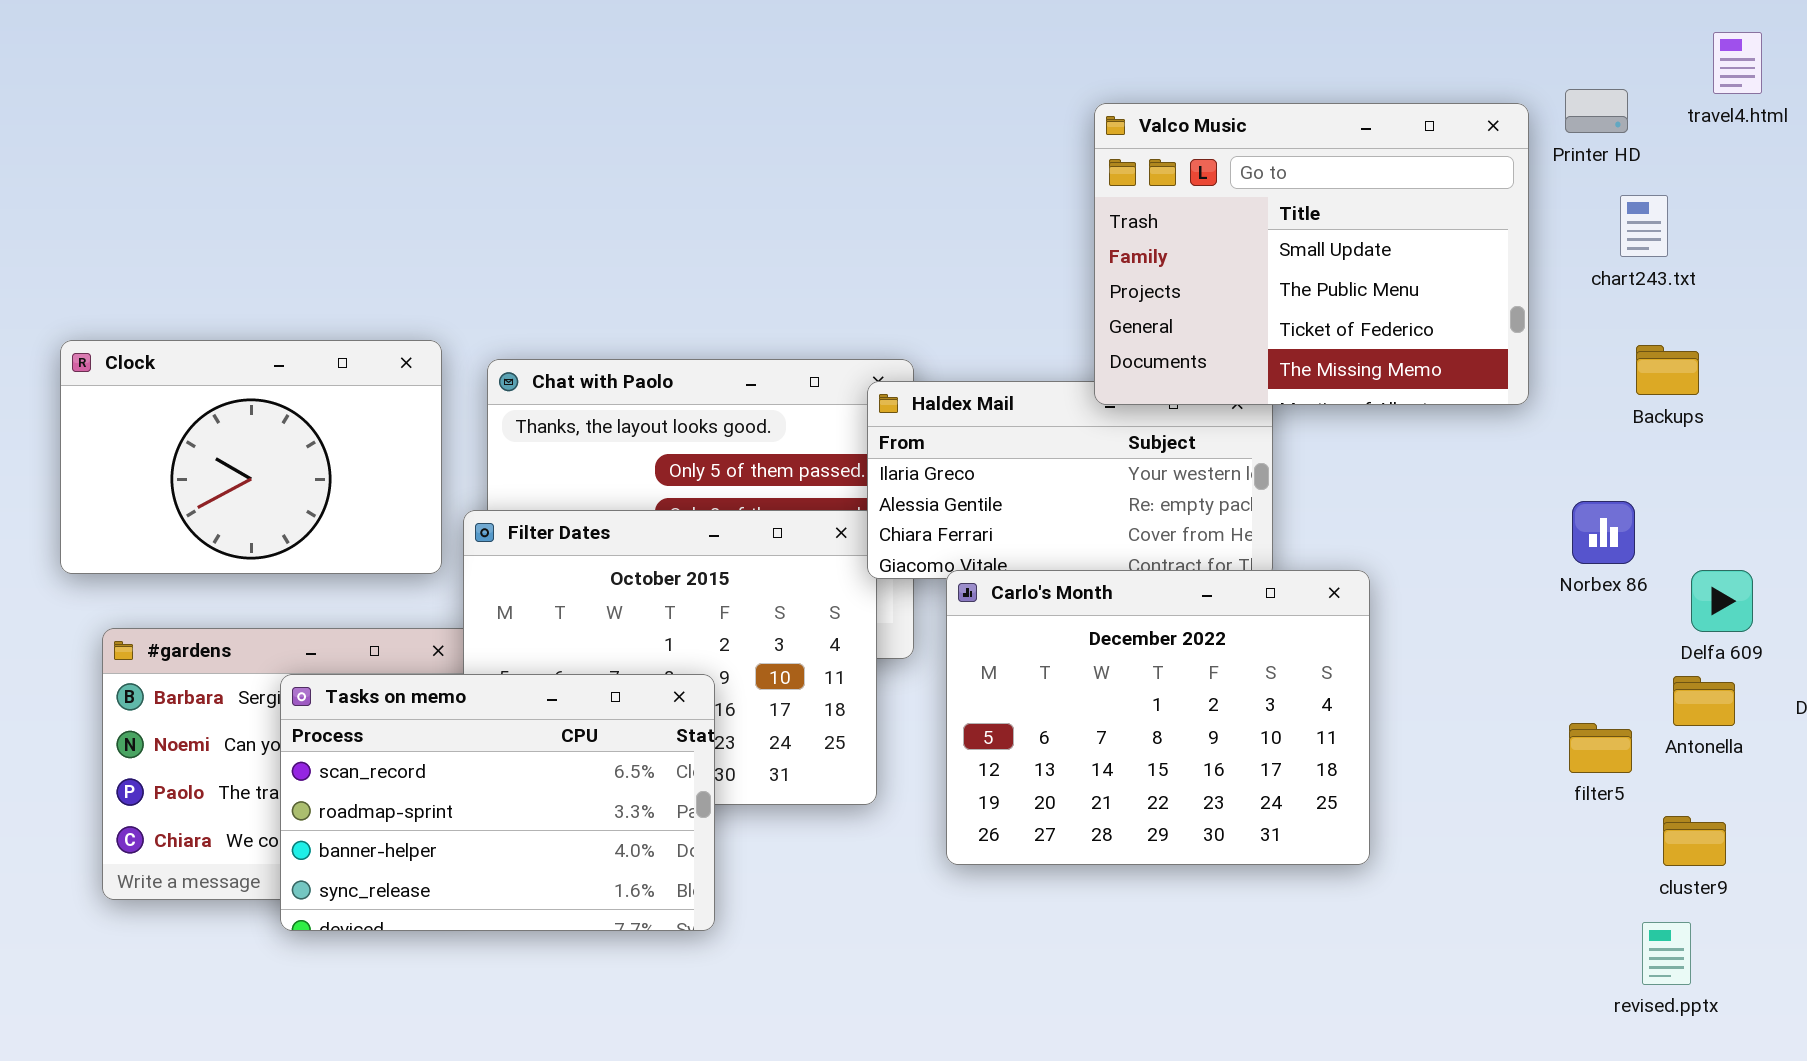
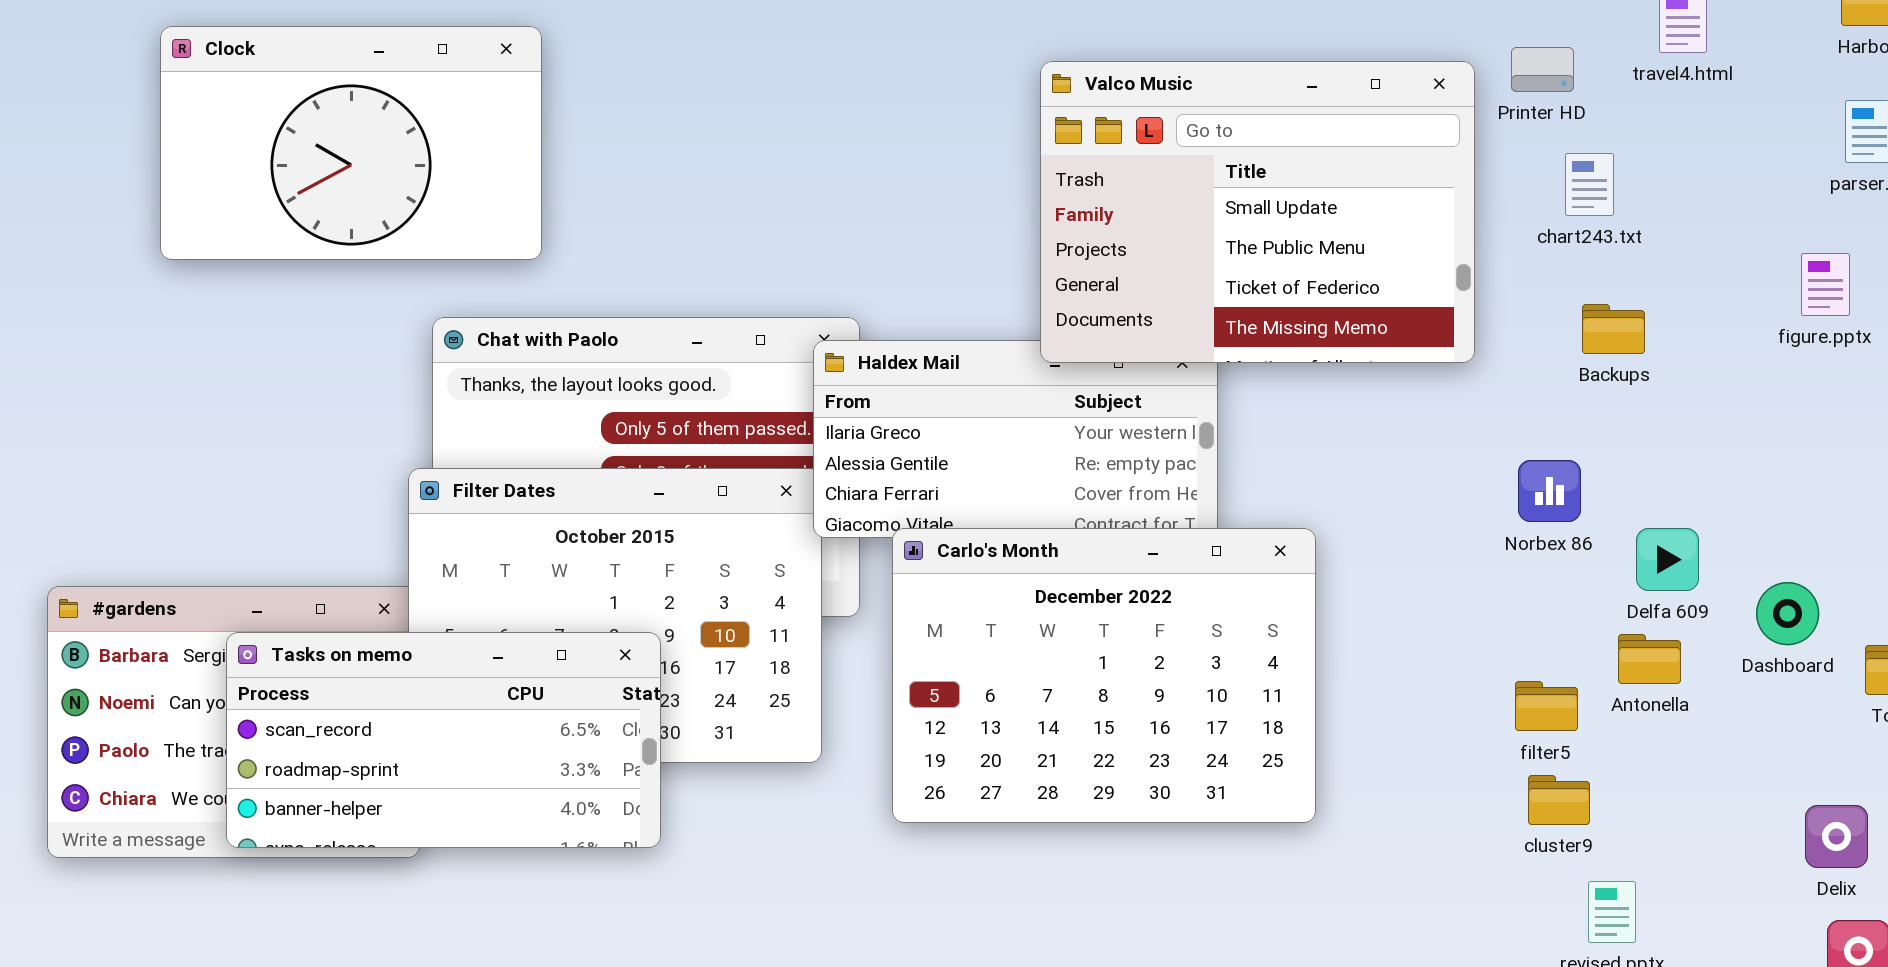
Clock: [60,340,442,574] -> [160,26,542,260], moved
Tasks on memo: [280,674,715,931] -> [226,632,661,848], resized
cluster9: [1663,816,1726,866] -> [1528,775,1590,825], moved

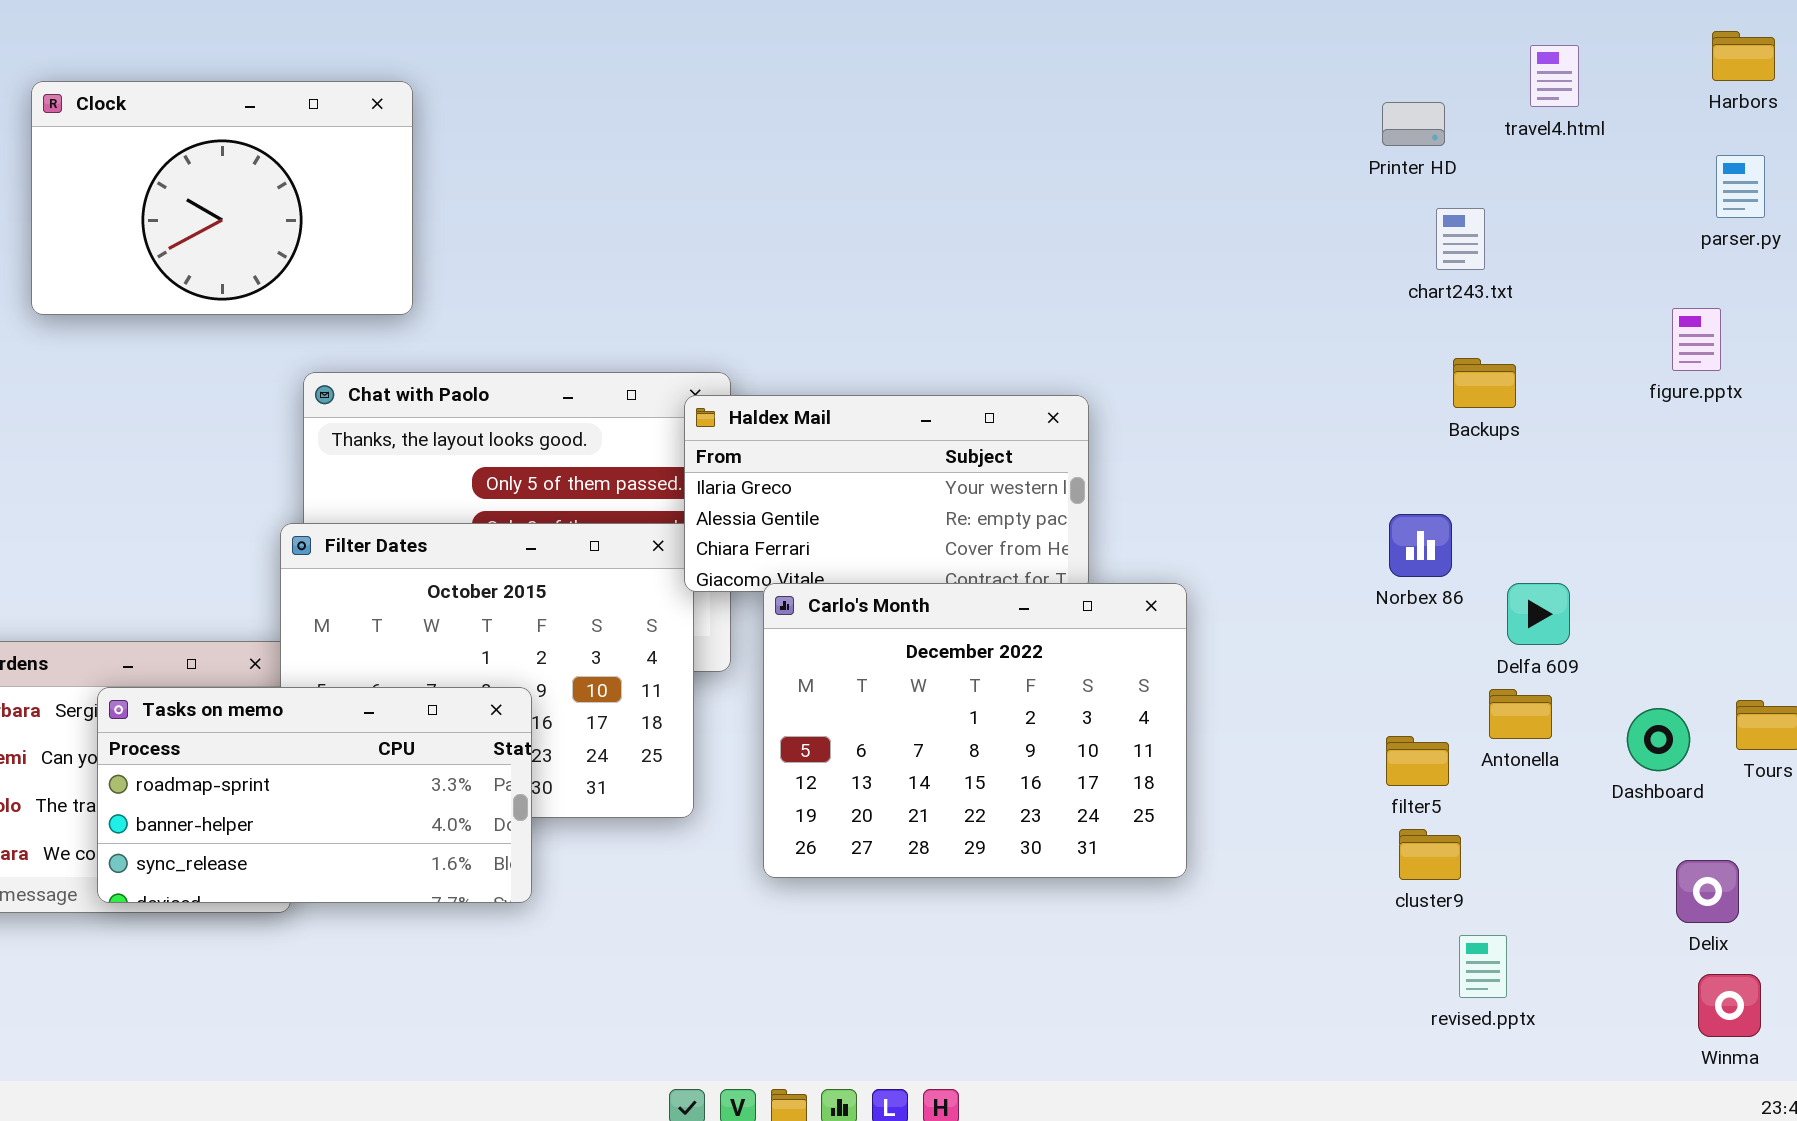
Valco Music: [1040,61,1475,363] -> none, closed
Dashboard: [1756,582,1819,645] -> [1627,708,1690,771], moved
Tasks on memo: [226,632,661,848] -> [97,687,532,903], scrolled down 1 row

